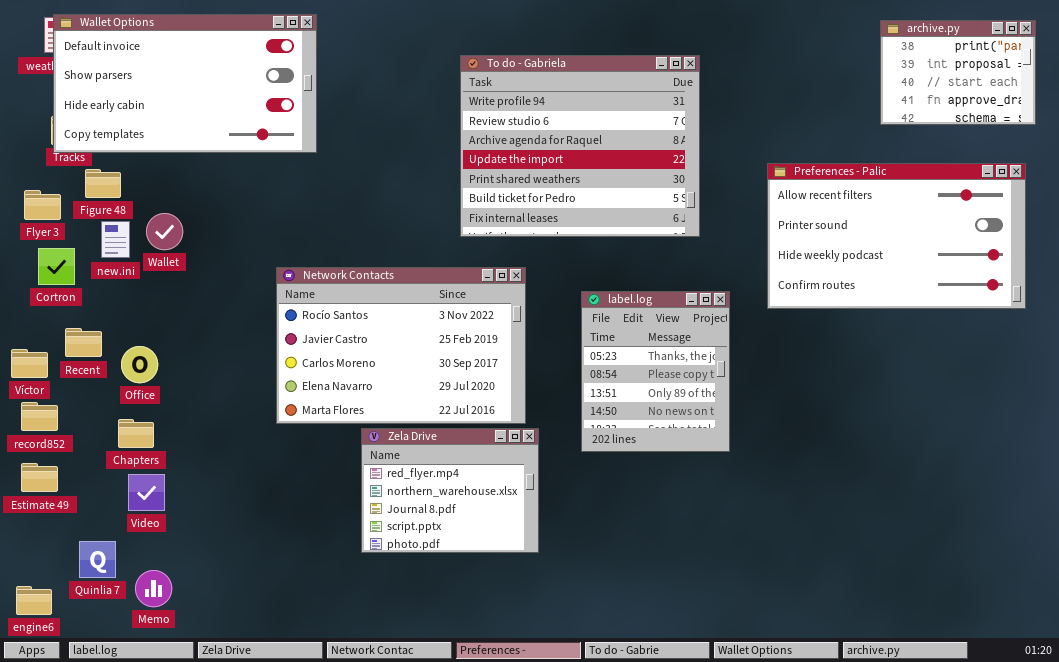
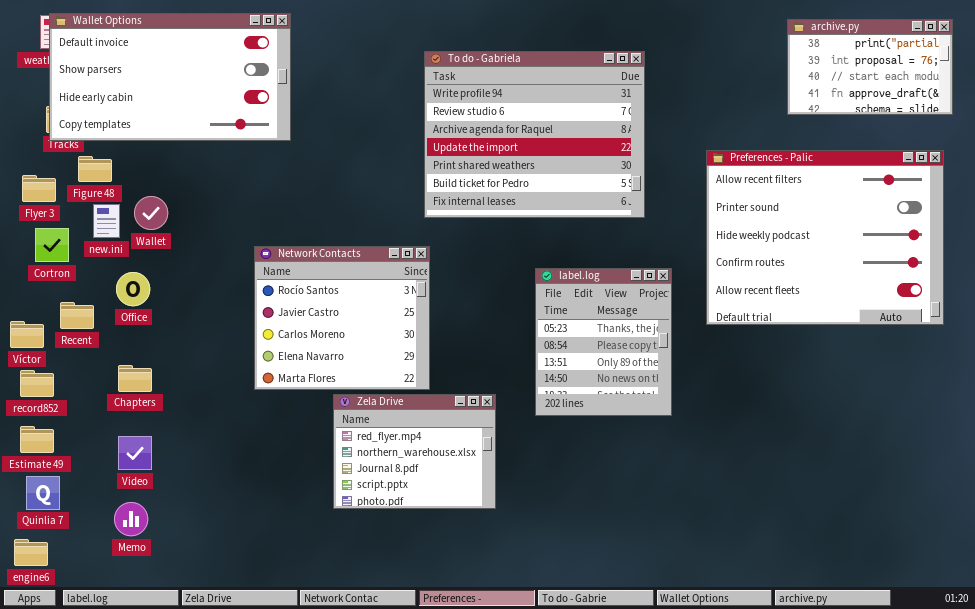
archive.py: [880,20,1036,125] -> [787,19,953,115], resized
Preferences - Palic: [767,163,1026,309] -> [706,150,944,325], resized
Network Contacts: [276,267,526,424] -> [254,246,430,390], resized
Office: [121,346,158,383] -> [116,272,150,306], moved
Chapters: [118,419,154,448] -> [118,365,152,392], moved
Quinlia 7: [79,541,116,578] -> [26,476,60,510], moved
Memo: [135,570,172,607] -> [114,502,148,536], moved

